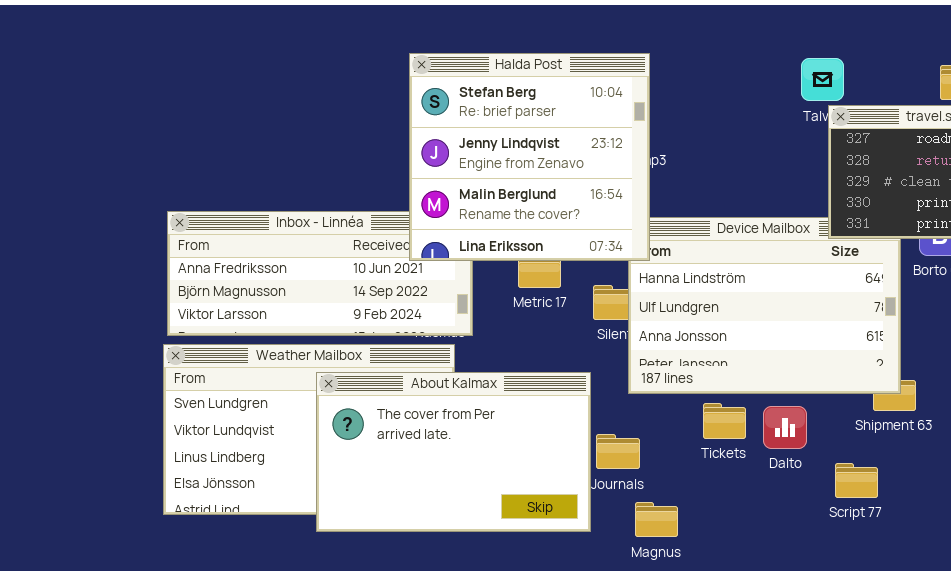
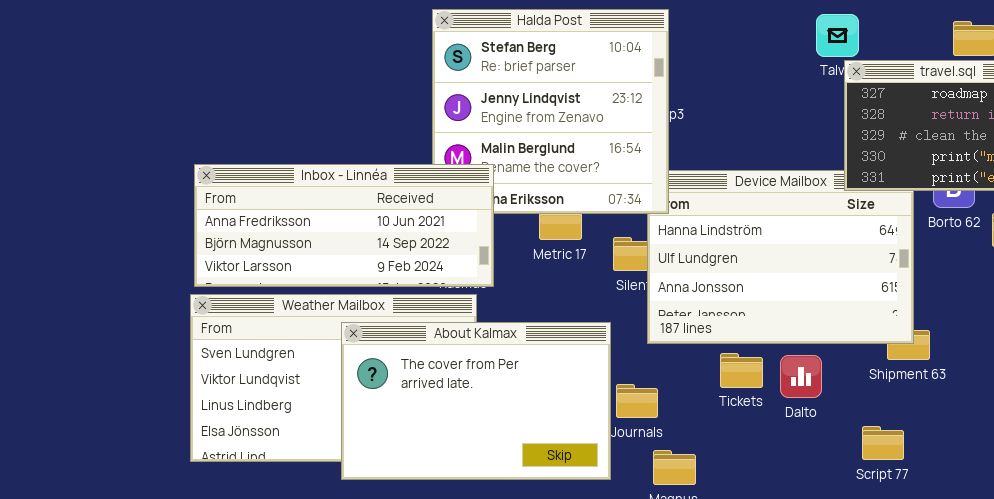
Inbox - Linnéa: [167,211,473,336] -> [194,164,494,287], raised
Script 77: [835,463,878,498] -> [862,426,904,460], moved

